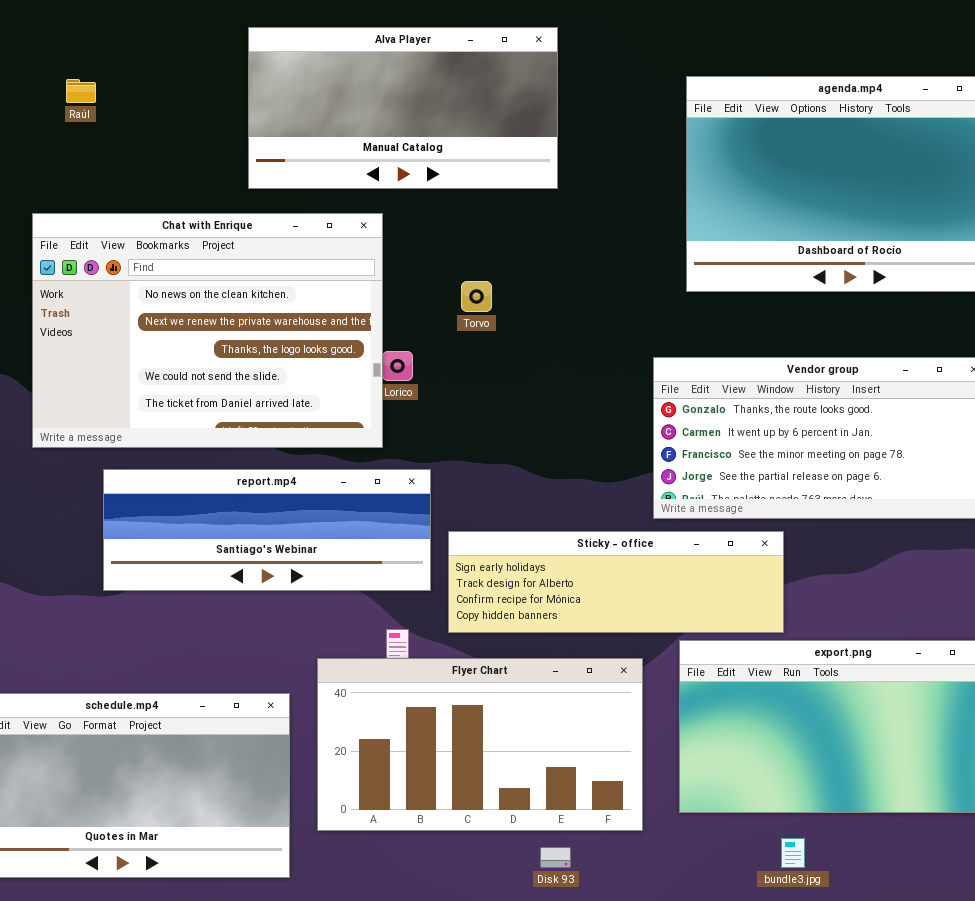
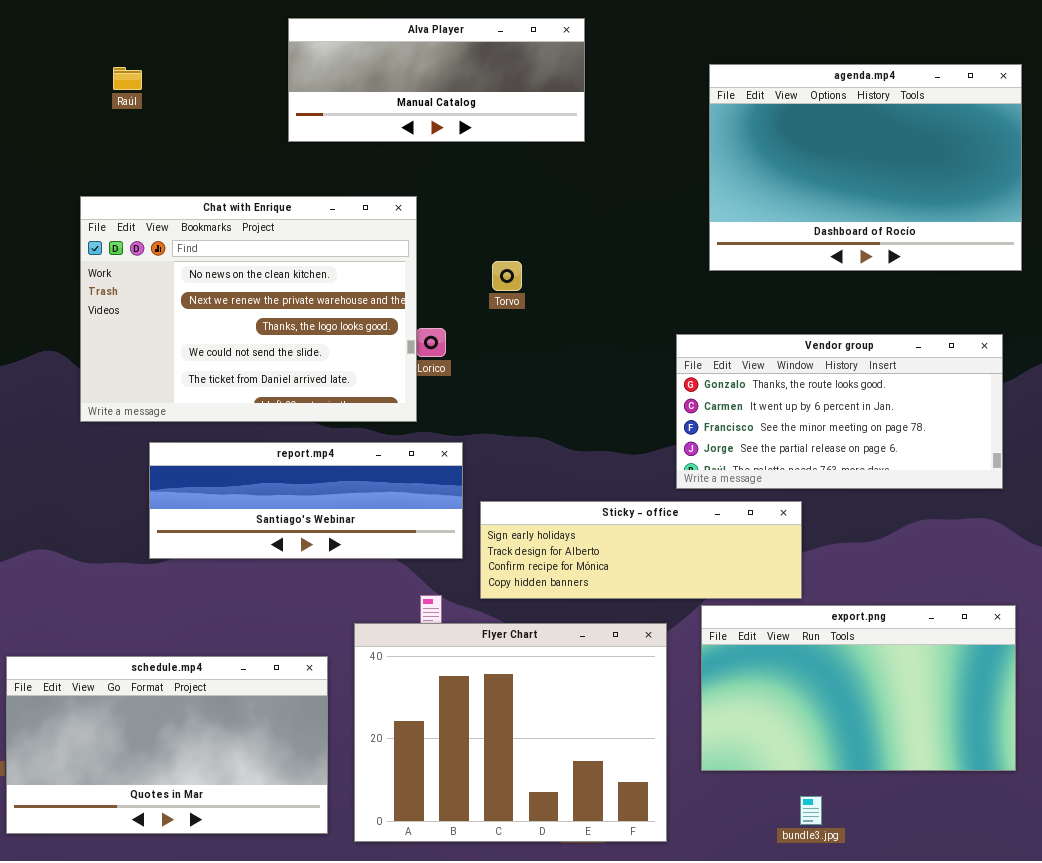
Alva Player: [248,27,558,189] -> [288,18,585,142], resized
Flyer Chart: [317,658,643,831] -> [354,623,667,842], resized

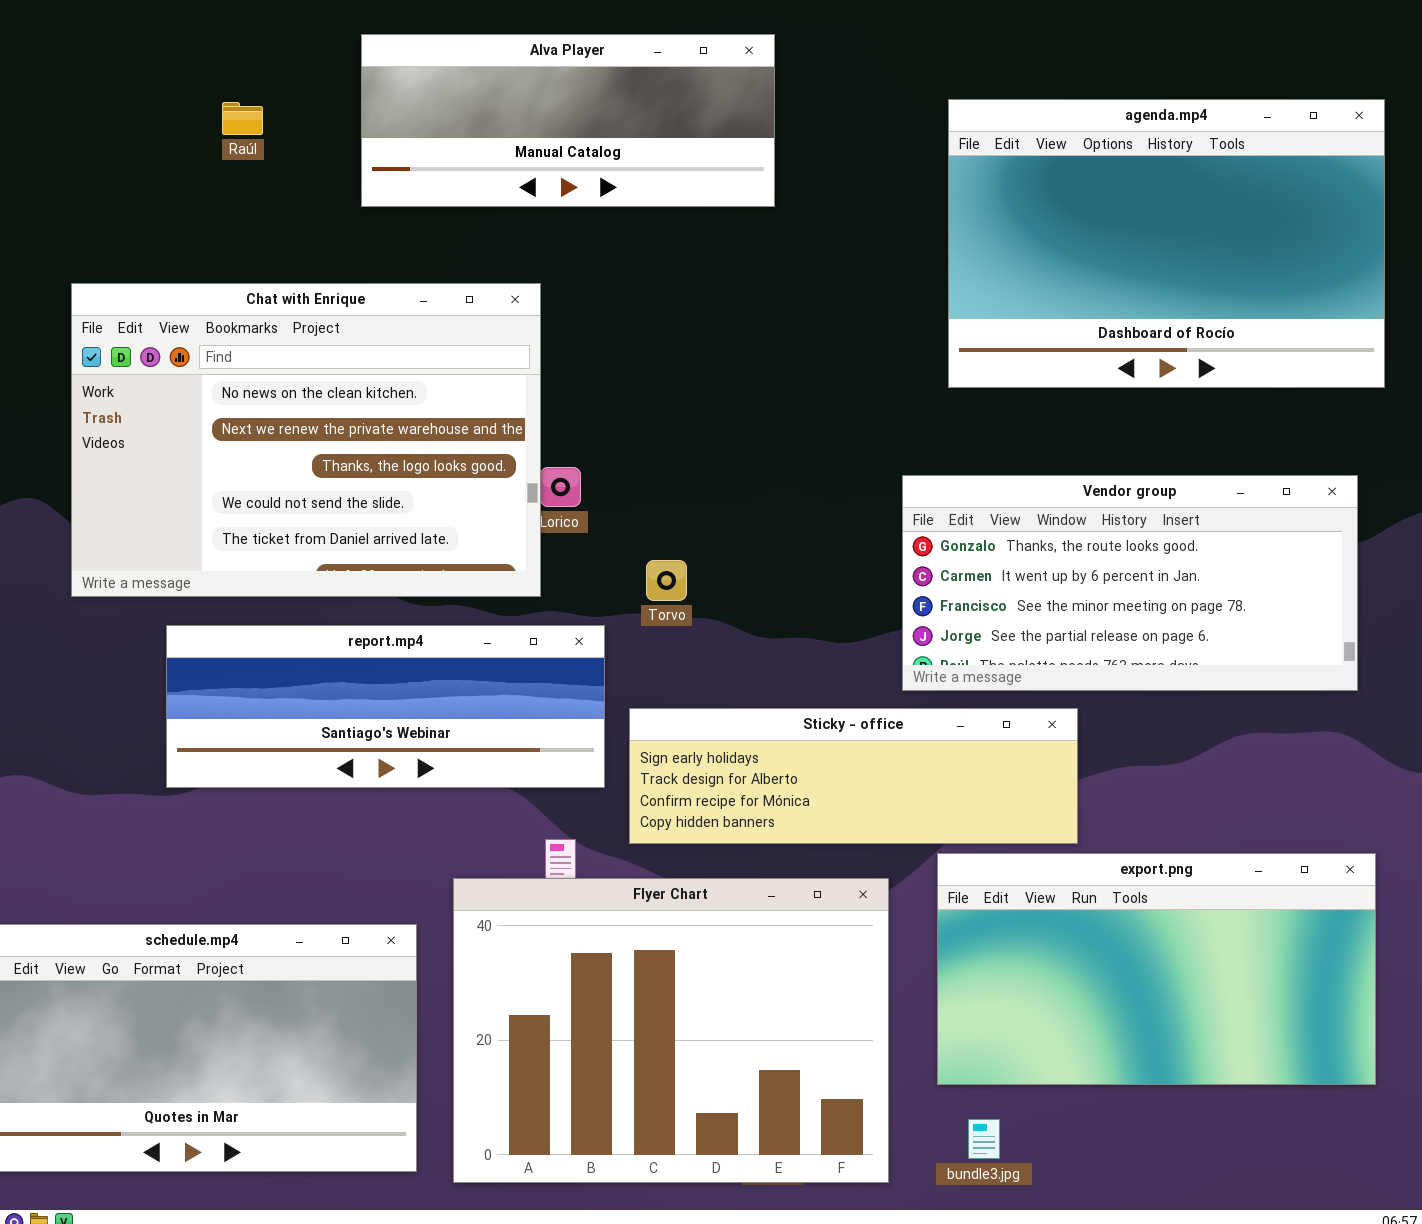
Raúl: [113,67,142,90] -> [222,102,263,135], moved
Torvo: [492,261,522,291] -> [646,560,687,601], moved
bundle3.jpg: [800,796,822,825] -> [968,1119,1000,1159], moved

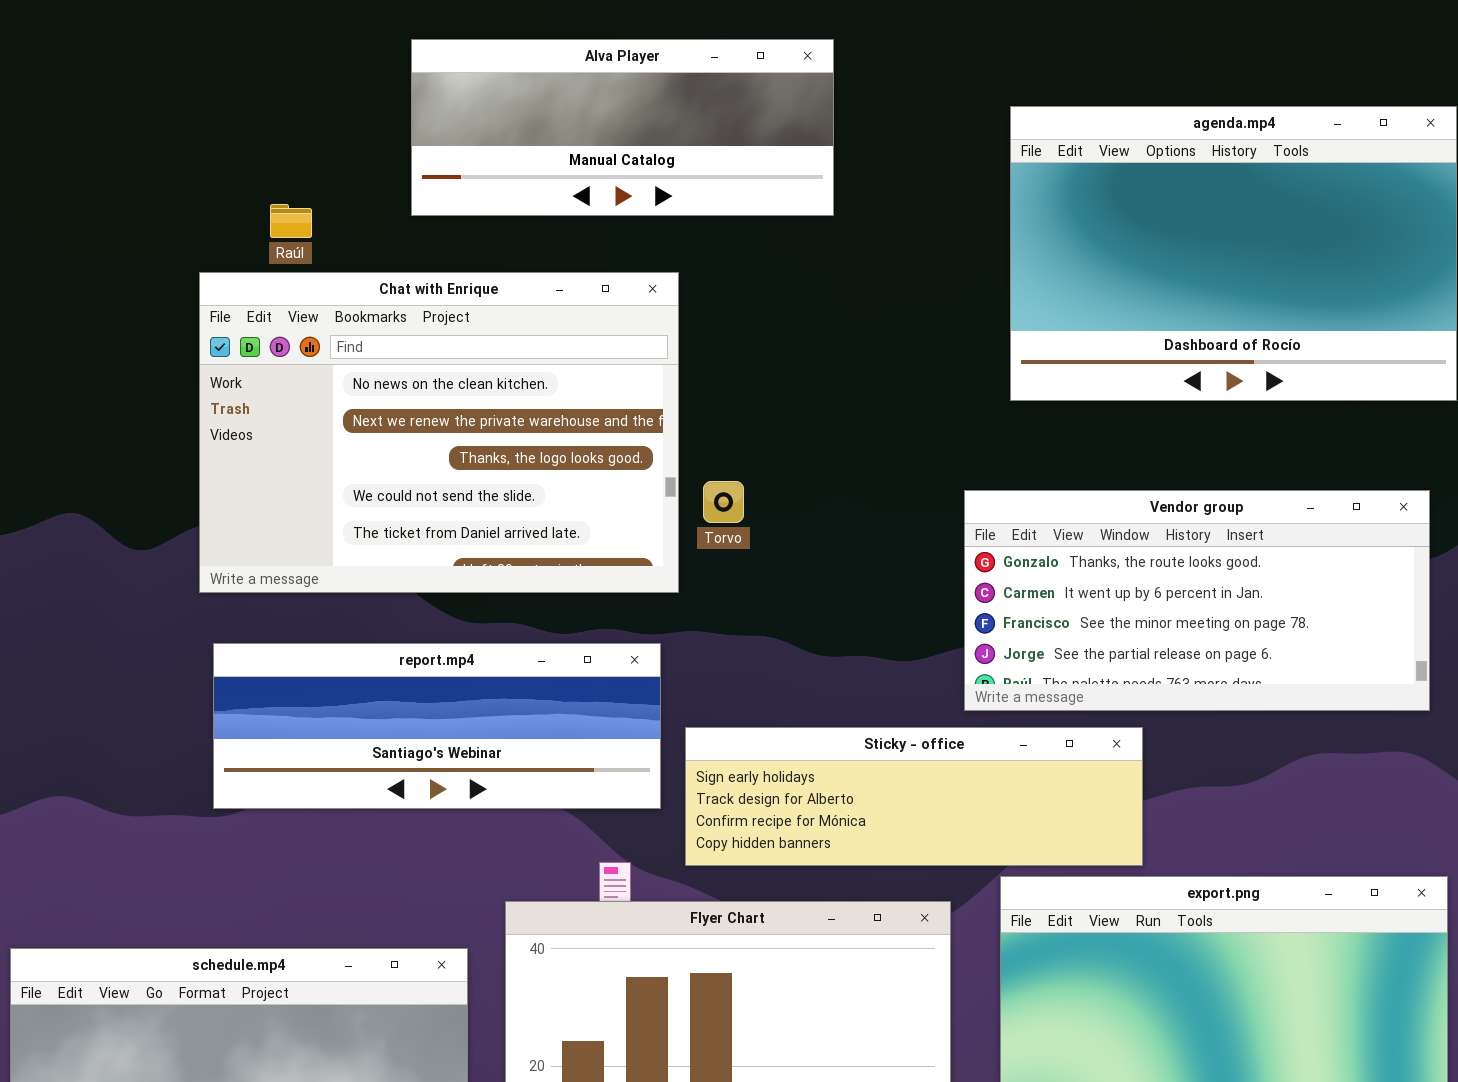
Raúl: [222,102,263,135] -> [270,204,312,238], moved
Chat with Enrique: [71,283,541,597] -> [199,272,679,593], moved
Torvo: [646,560,687,601] -> [703,481,744,523], moved

